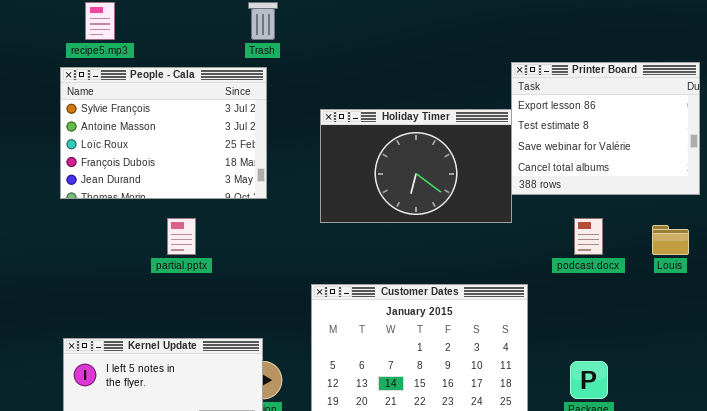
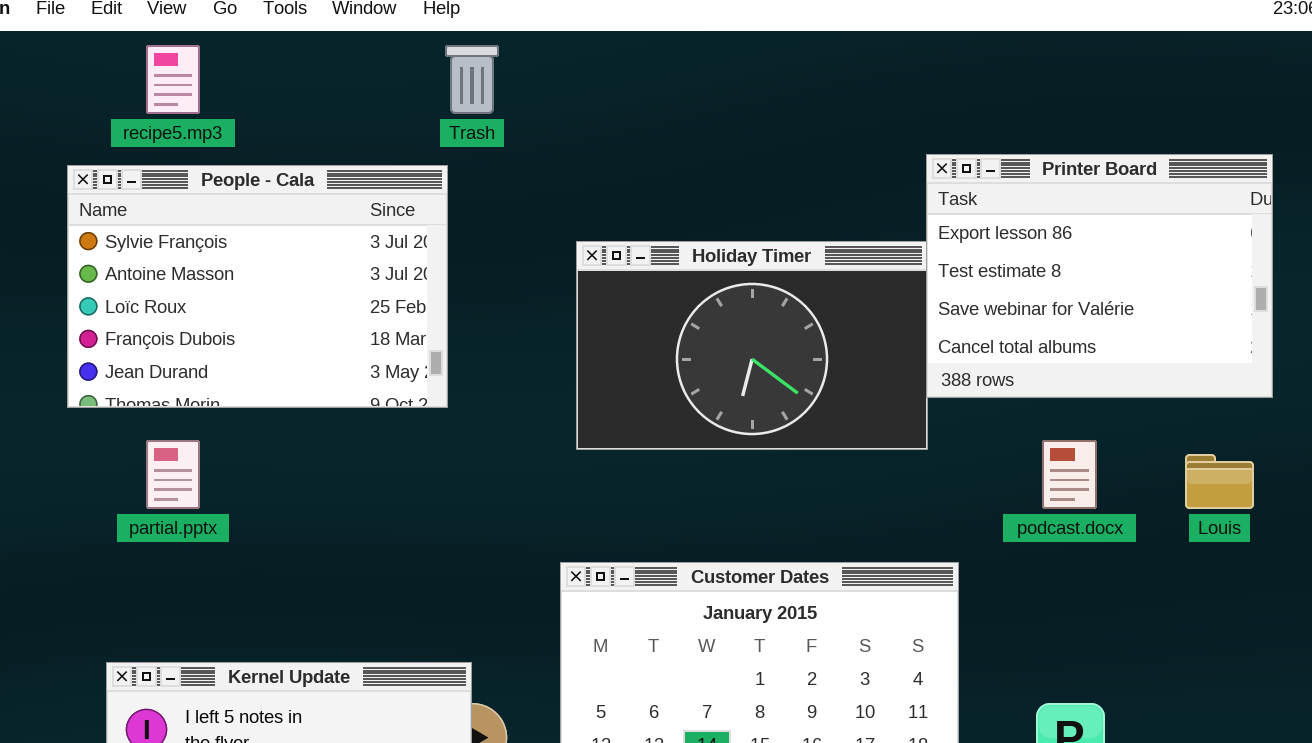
People - Cala: [60,67,267,199] -> [67,165,448,408], moved
partial.pptx: [167,218,196,255] -> [146,440,200,509], moved

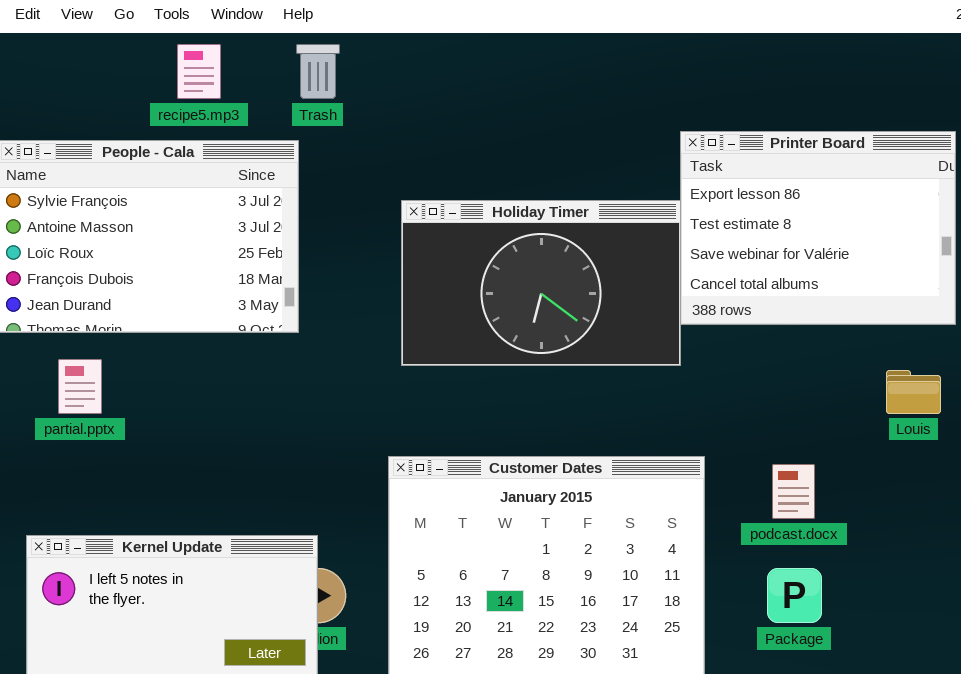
recipe5.mp3: [146,45,200,114] -> [177,44,221,99], moved
podcast.docx: [1042,440,1097,509] -> [772,464,815,519], moved

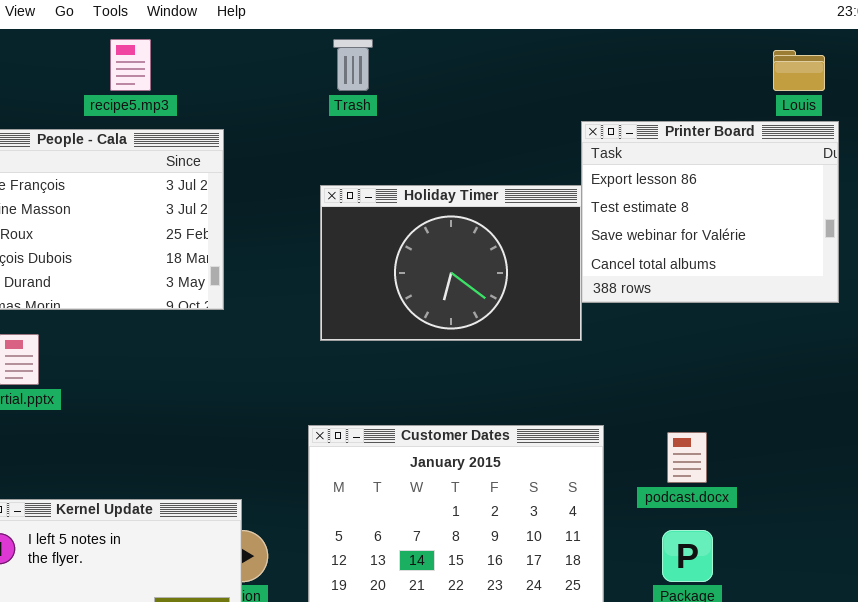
Trash: [296,44,340,99] -> [333,39,373,91], moved
Louis: [886,370,941,414] -> [773,50,825,91], moved

